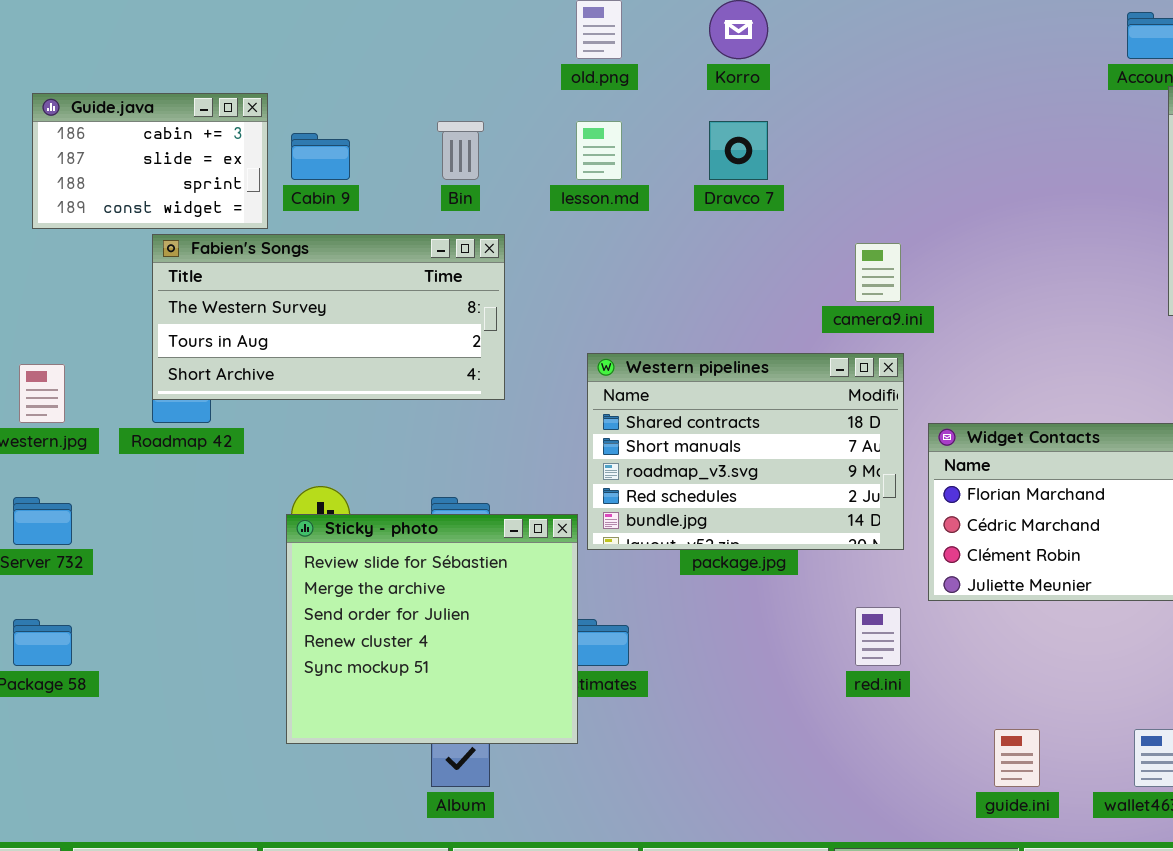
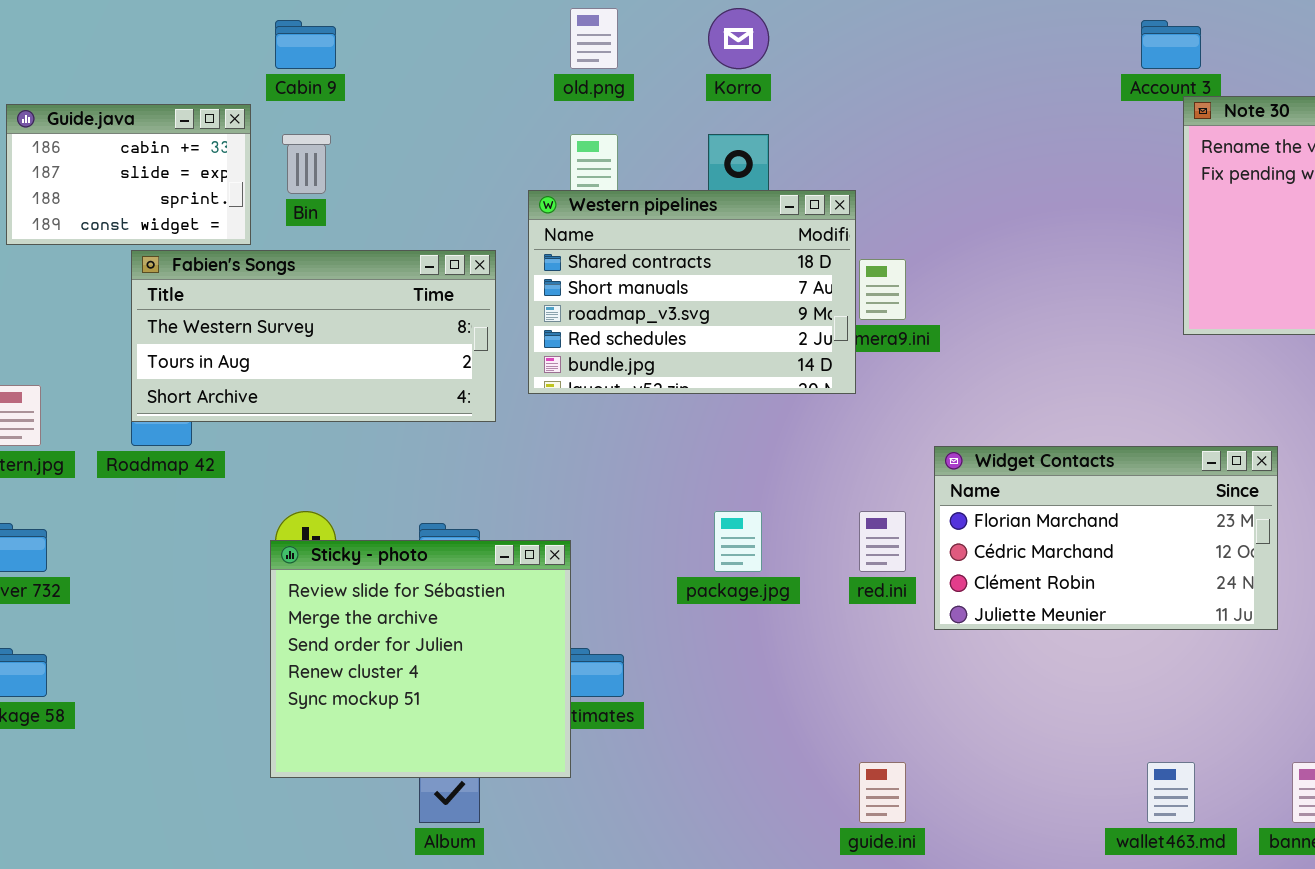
Bin: [437,121,484,180] -> [282,134,331,194], moved
Cabin 9: [291,133,350,180] -> [275,20,336,69], moved
Western pipelines: [587,353,904,550] -> [528,190,856,394], moved
red.ini: [855,607,901,666] -> [859,511,906,572], moved
guide.ini: [994,729,1040,787] -> [859,762,906,823], moved

